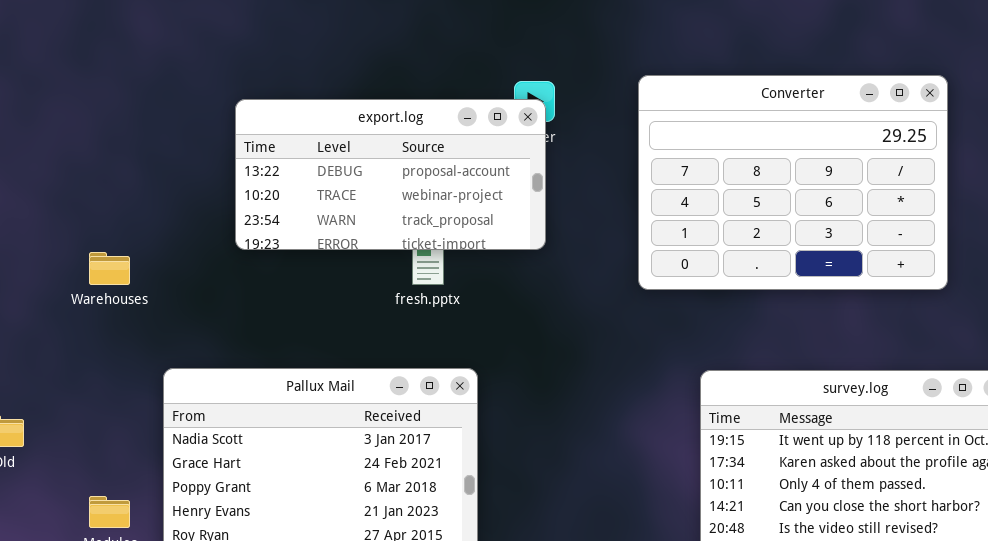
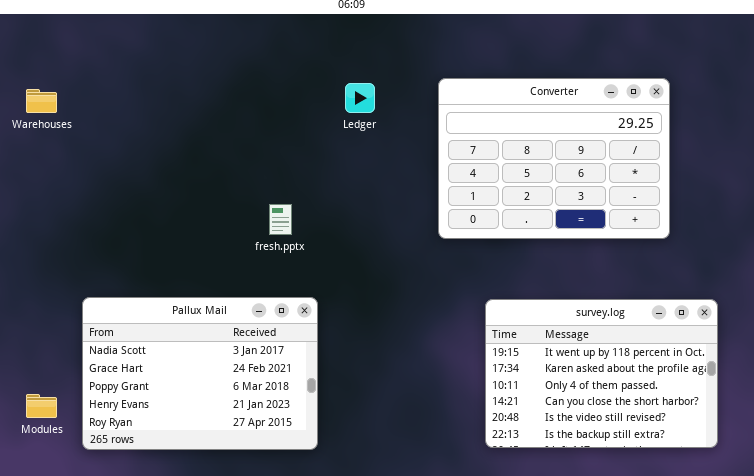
export.log: [235,99,546,250] -> none, closed
Warehouses: [89,252,130,285] -> [26,89,57,113], moved

